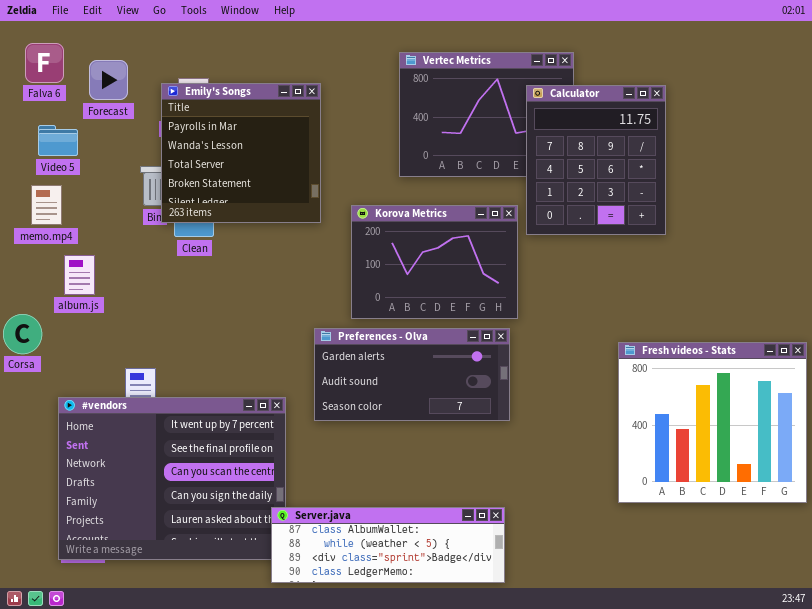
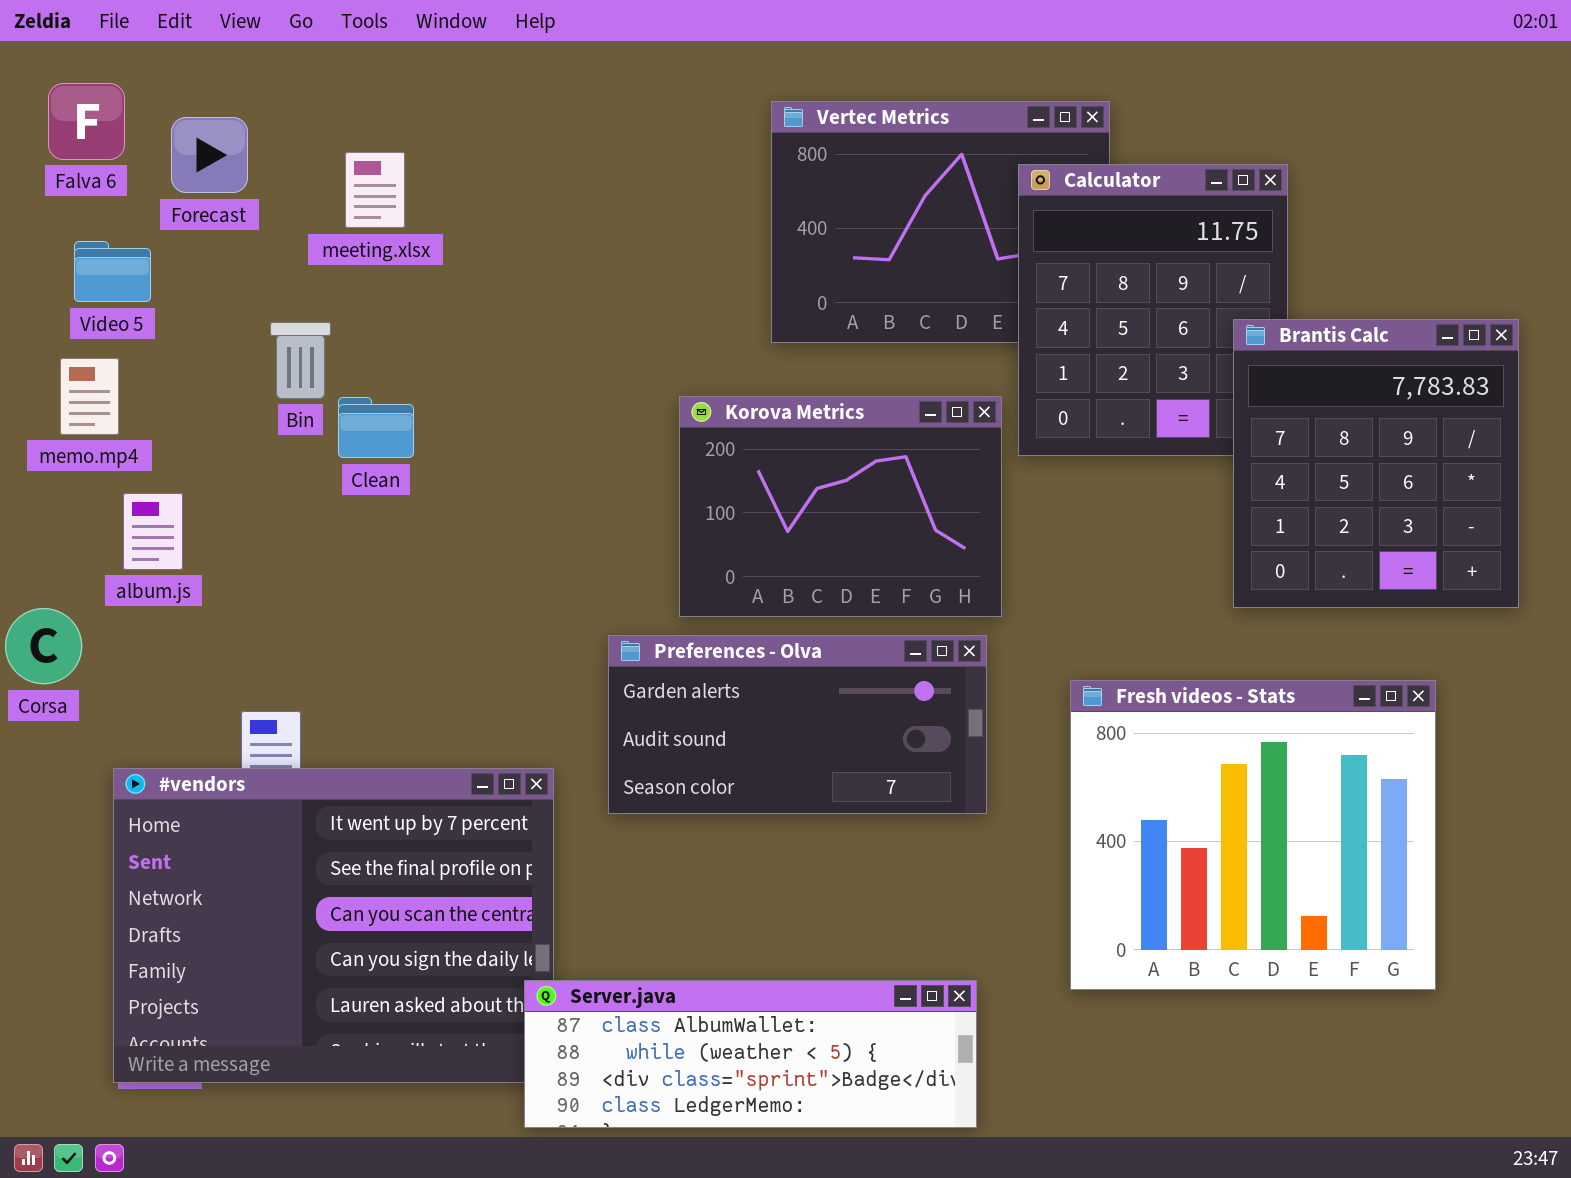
Emily's Songs: [161,83,321,223] -> none, closed
Brantis Calc: none -> [1233,319,1519,608], opened
Fresh videos - Stats: [618,342,807,503] -> [1070,680,1436,990], moved

